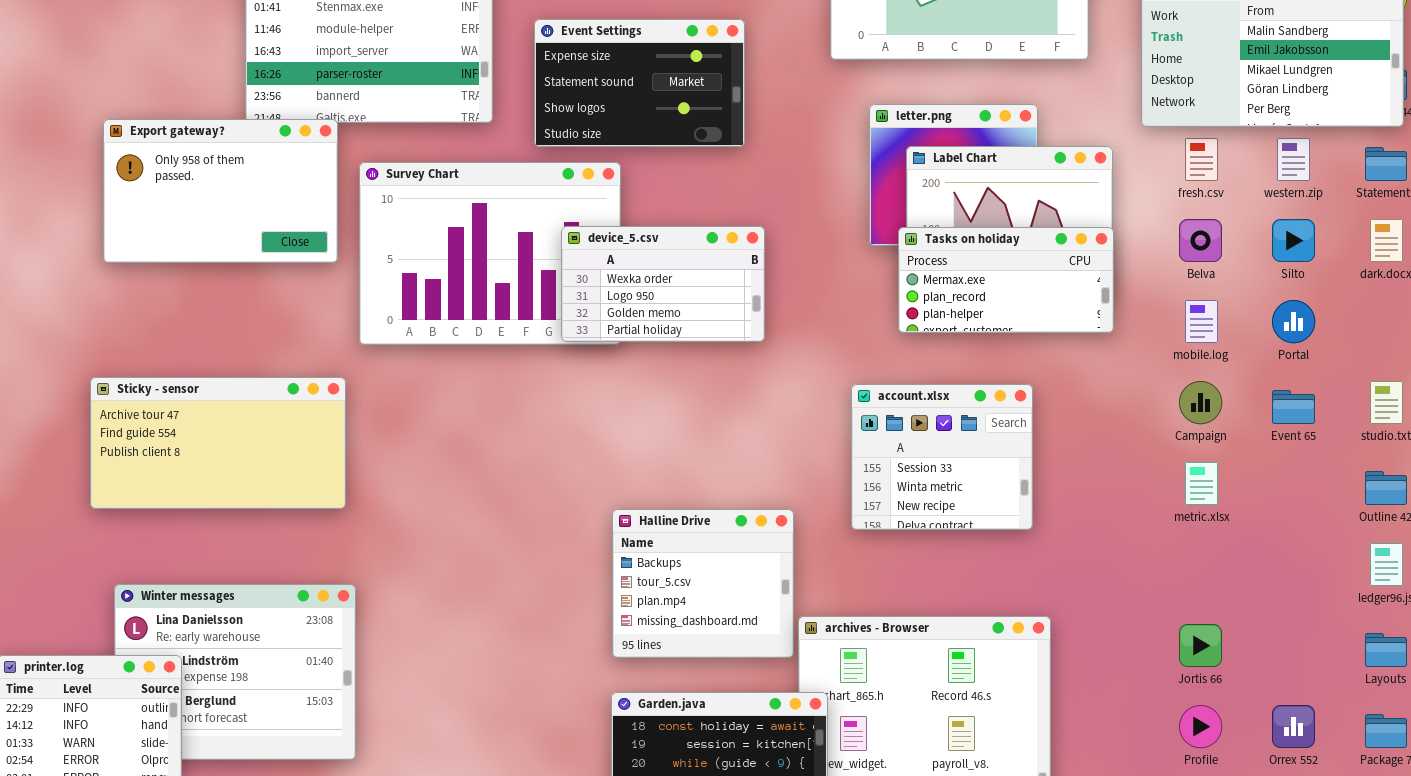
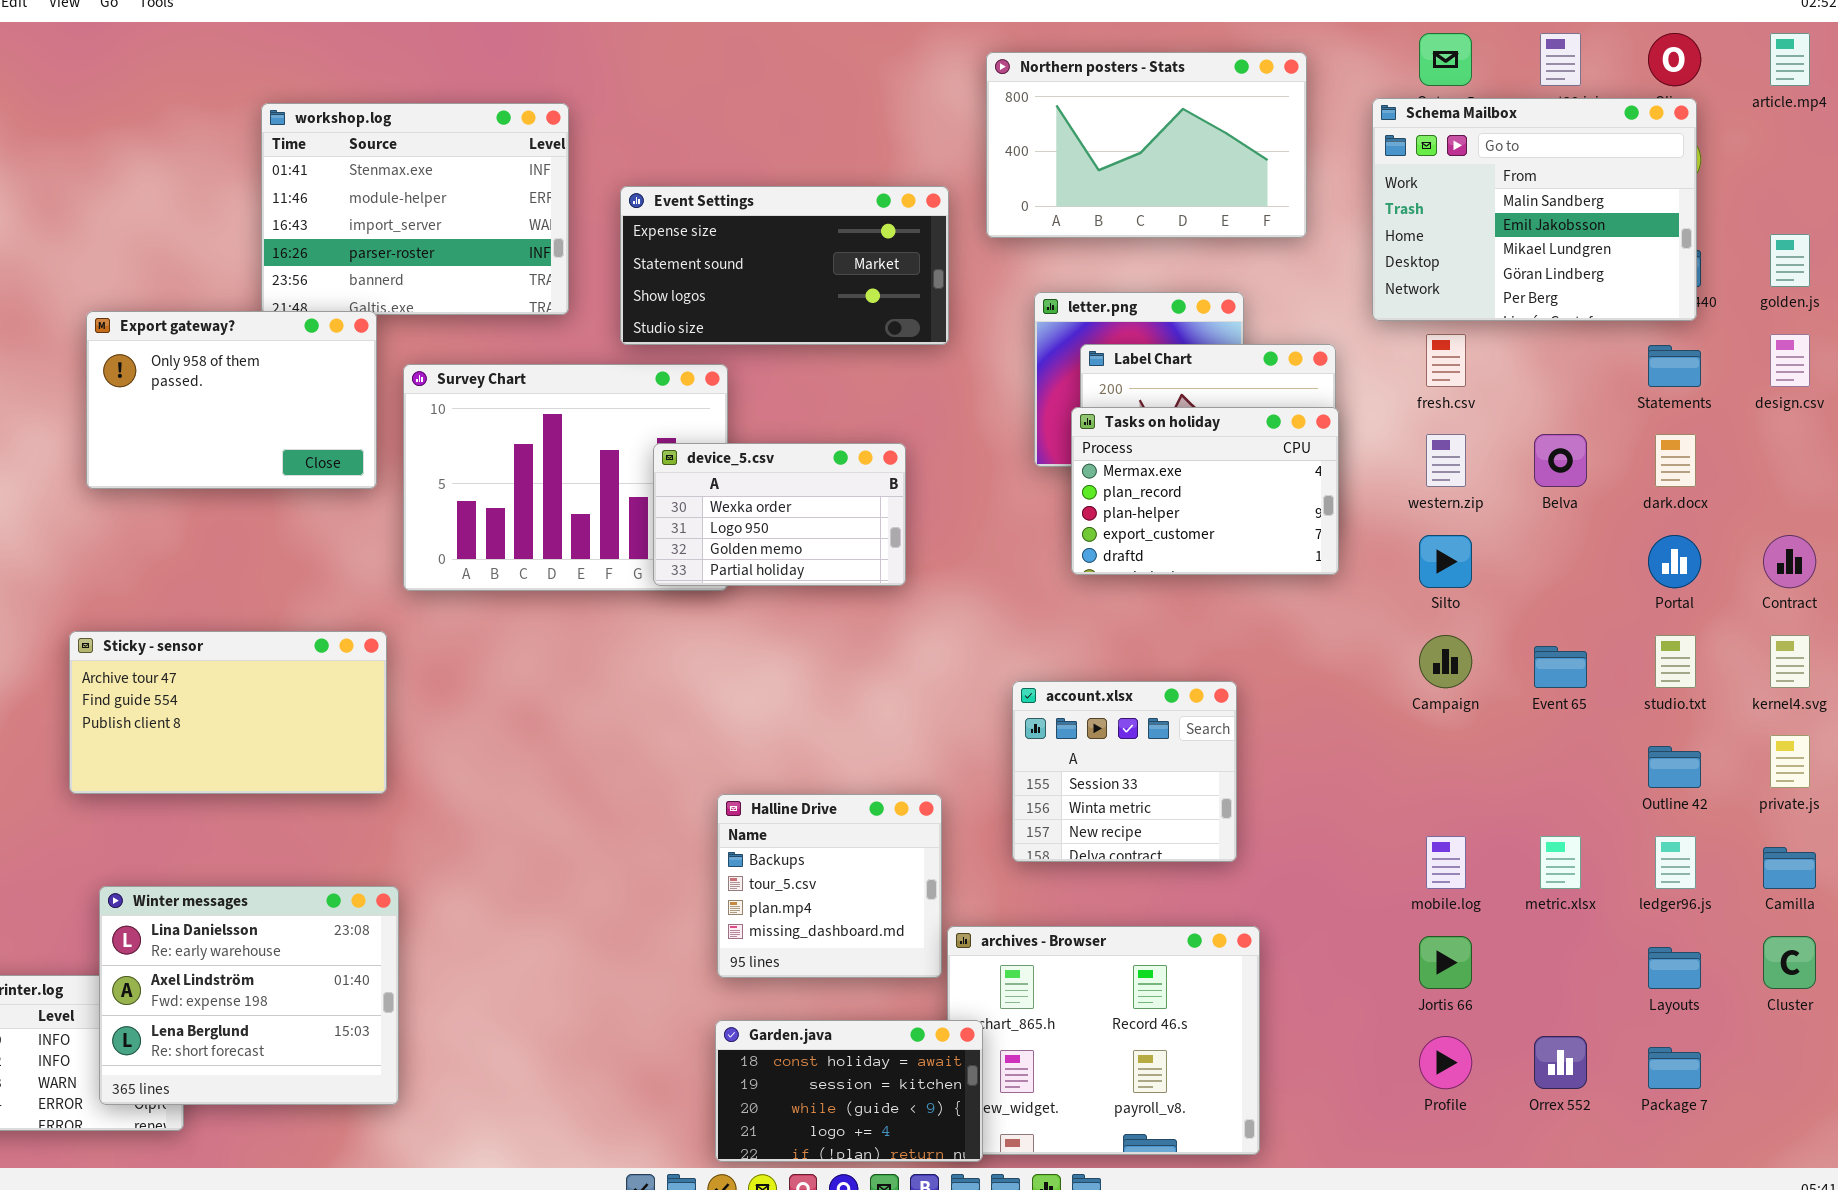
Event Settings: [534,19,745,147] -> [620,186,949,345], resized
western.zip: [1277,138,1310,181] -> [1426,434,1466,487], moved
Belva: [1179,219,1222,262] -> [1534,434,1587,487], moved
Silto: [1272,219,1315,262] -> [1419,535,1472,588], moved
Tasks on holiday: [898,227,1114,333] -> [1071,407,1339,575], resized
mobile.log: [1185,300,1218,343] -> [1426,836,1466,889], moved
Portal: [1272,300,1315,343] -> [1648,535,1701,588], moved
account.xlsx: [851,384,1033,530] -> [1012,681,1237,862], moved
metric.xlsx: [1185,462,1218,505] -> [1540,836,1581,889], moved
Winter messages: [114,584,356,760] -> [99,886,399,1105], raised

